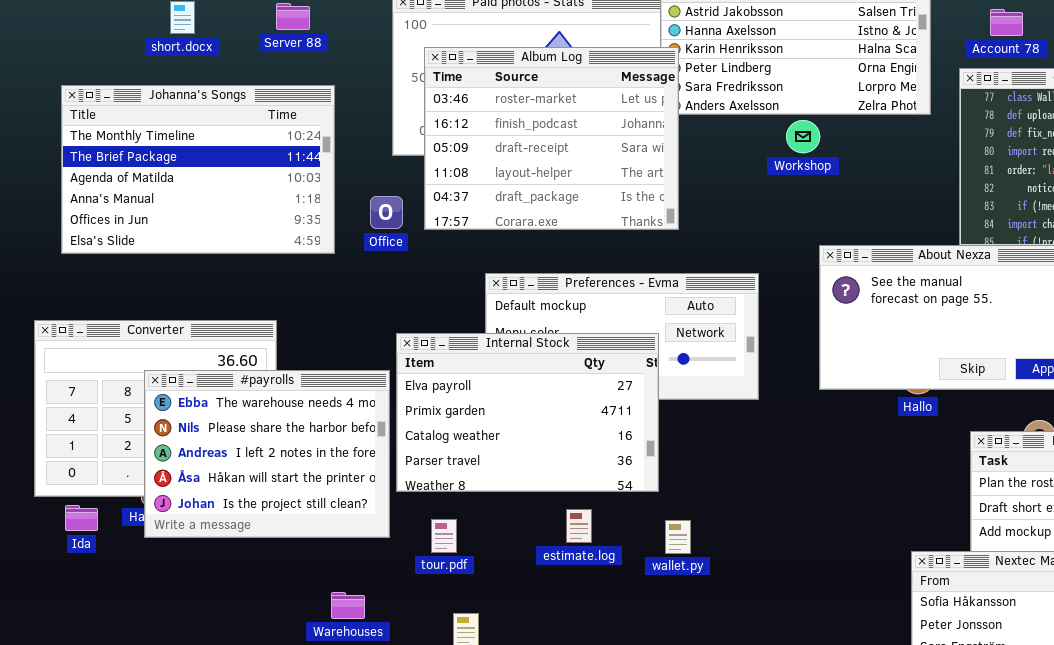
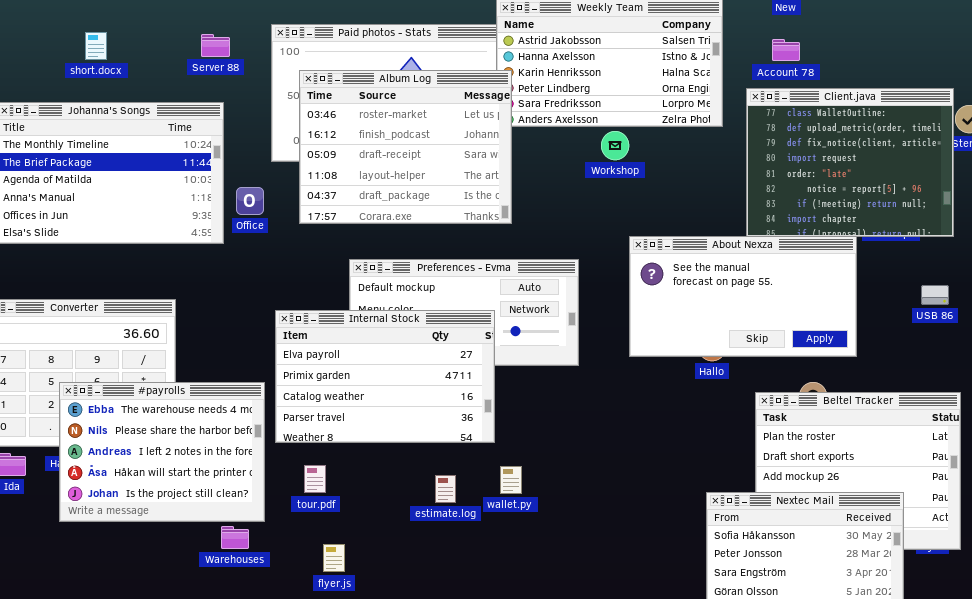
Server 88: [276,3,310,30] -> [201,34,230,57], moved
Office: [370,196,403,229] -> [236,187,264,215], moved
#payrolls: [144,370,390,538] -> [59,382,265,522], moved
estimate.log: [566,509,592,543] -> [435,475,456,503], moved

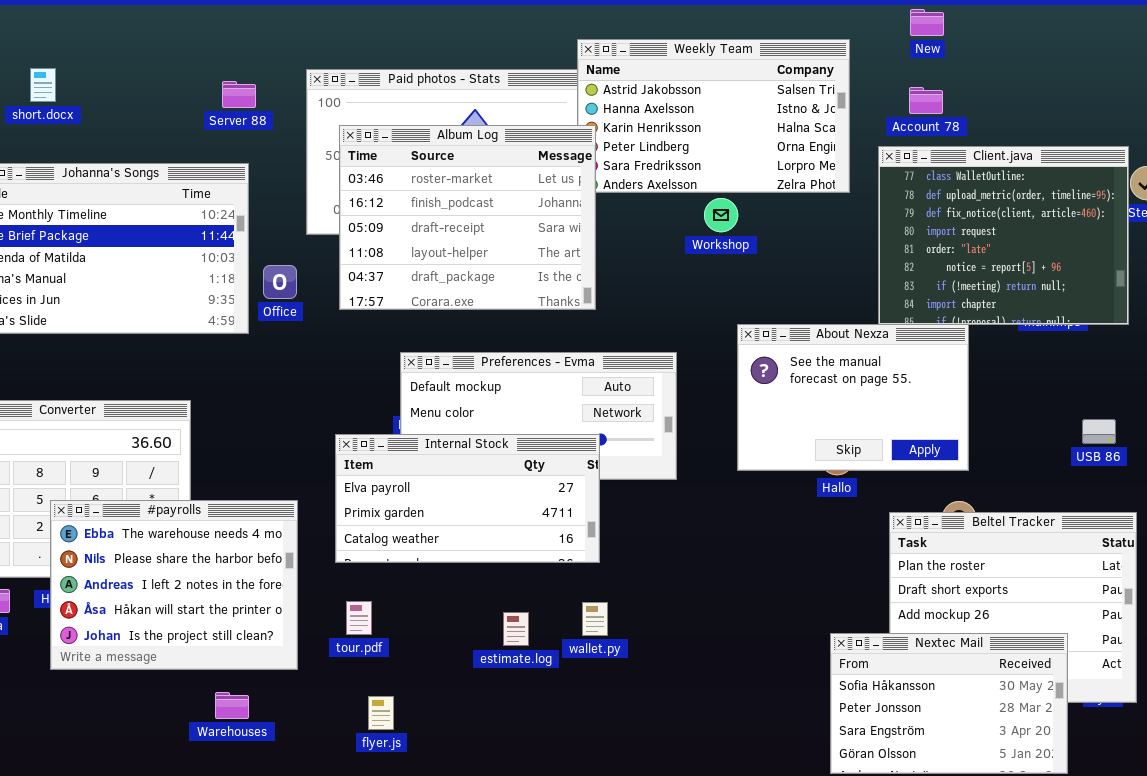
short.docx: [85,32,107,60] -> [30,68,56,102], moved
About Nexza: [629,236,857,357] -> [737,324,969,471], resized
USB 86: [921,285,949,305] -> [1082,419,1116,444], moved
Internal Stock: [275,310,495,443] -> [335,434,600,563], moved, resized
Warehouses: [221,526,249,549] -> [215,692,249,719], moved

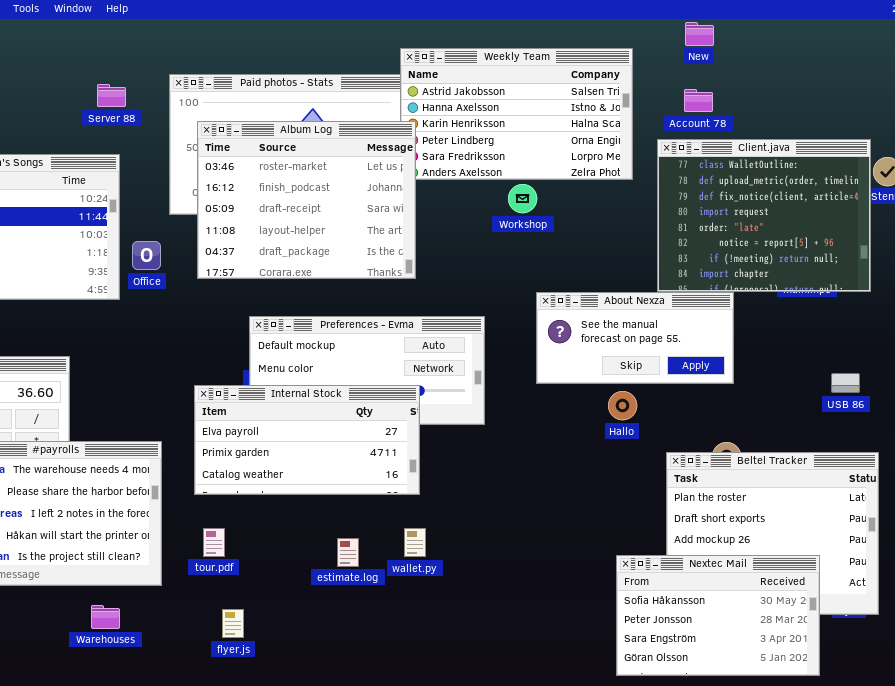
About Nexza: [737,324,969,471] -> [536,292,734,384], resized

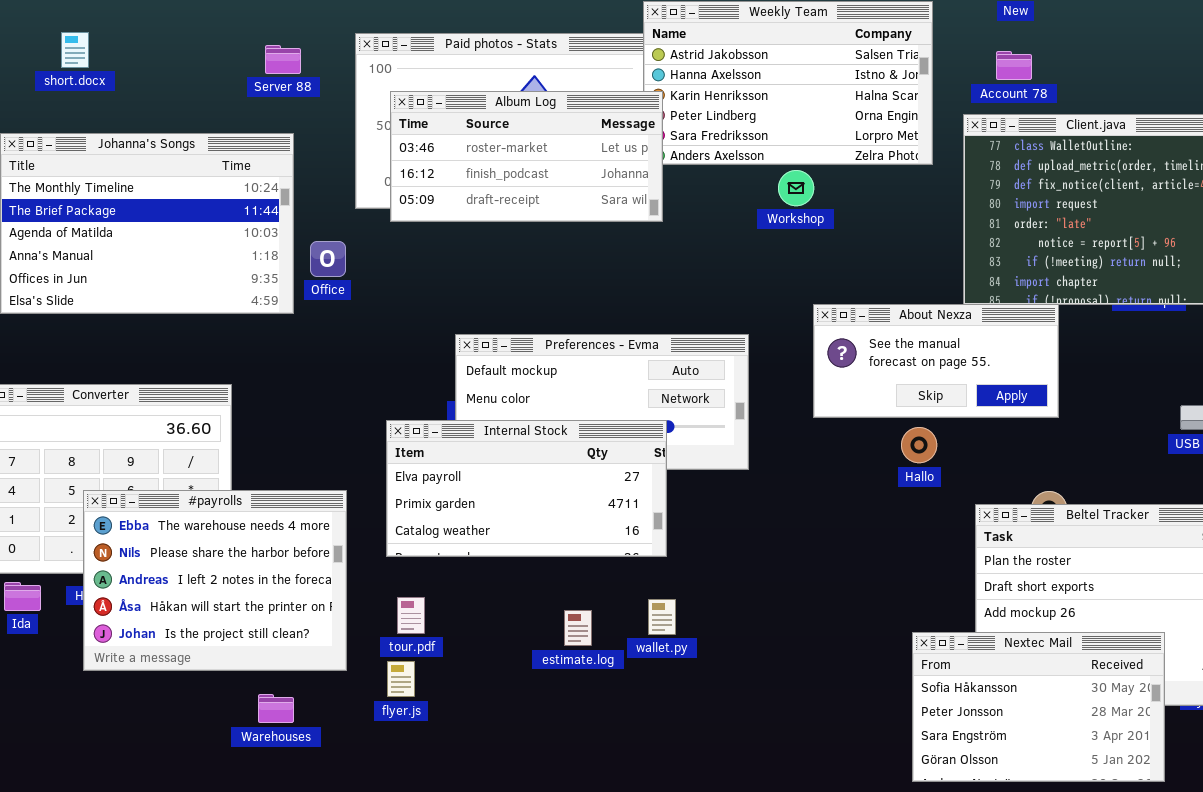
Album Log: [197,121,416,279] -> [390,91,663,222], resized
flyer.js: [222,609,244,638] -> [387,661,415,697], moved

